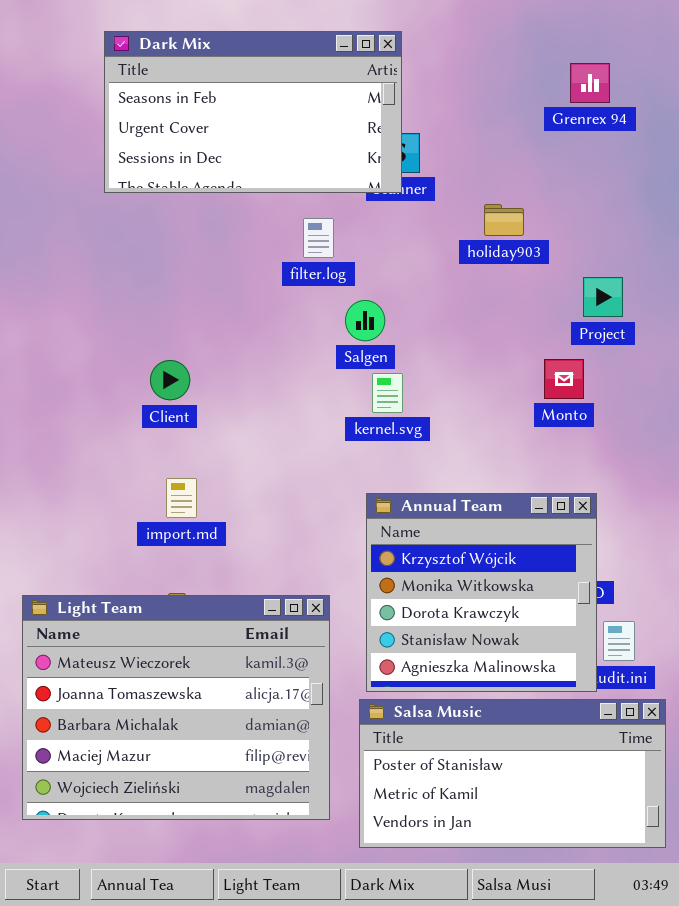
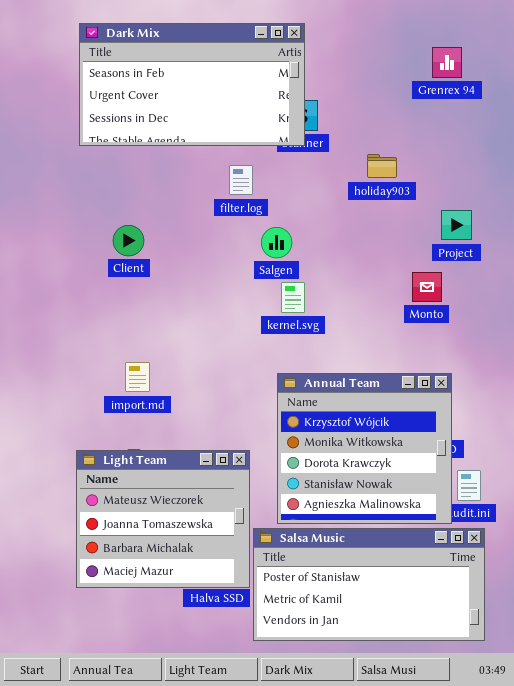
Client: [150,360,190,400] -> [113,225,144,256], moved
Light Team: [22,595,330,820] -> [76,450,250,588], resized
Salsa Music: [359,699,666,848] -> [253,528,485,641], moved

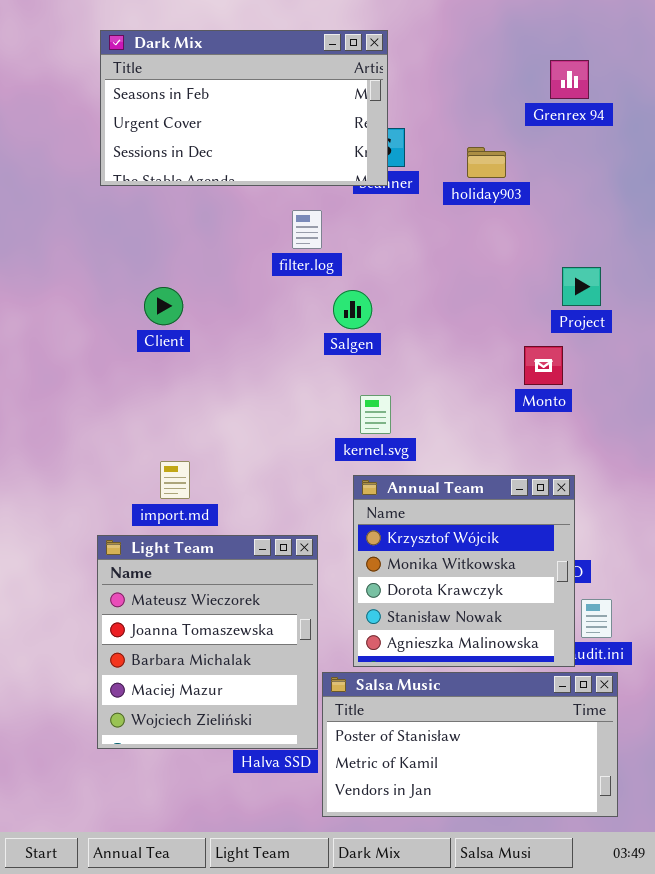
holiday903: [367,154,397,178] -> [467,147,506,178], moved
kernel.svg: [281,282,305,313] -> [360,395,391,434], moved
Light Team: [76,450,250,588] -> [97,535,318,749], resized

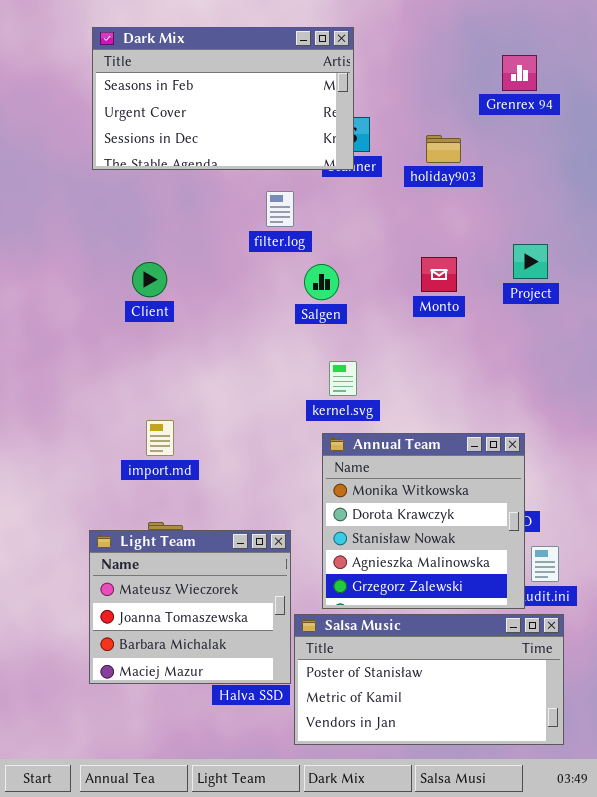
Monto: [524,346,563,385] -> [421,257,457,292], moved
Annual Team: [353,475,575,667] -> [322,433,525,609], scrolled down 1 row
Light Team: [97,535,318,749] -> [89,530,291,684], resized

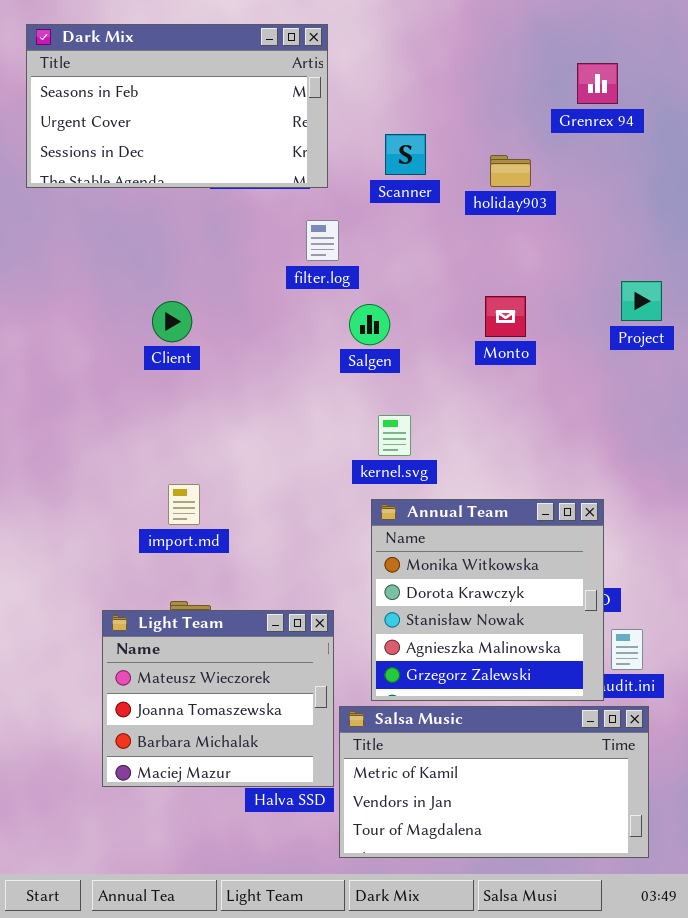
Dark Mix: [92,27,354,170] -> [26,24,328,188], moved
Project: [513,244,548,279] -> [621,281,662,321], moved
Salsa Music: [294,614,564,745] -> [339,706,649,858], scrolled down 1 row

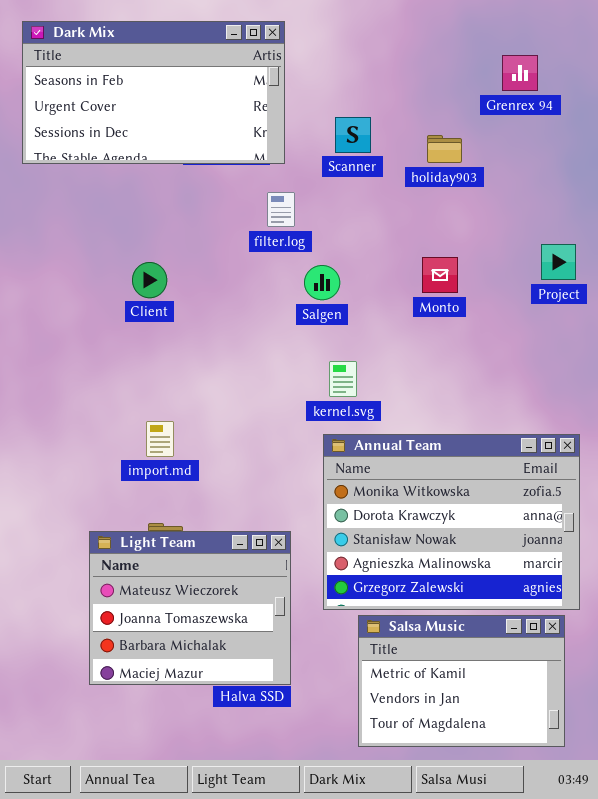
Annual Team: [371,499,604,701] -> [323,434,580,610], resized
Salsa Music: [339,706,649,858] -> [358,615,565,747], resized

